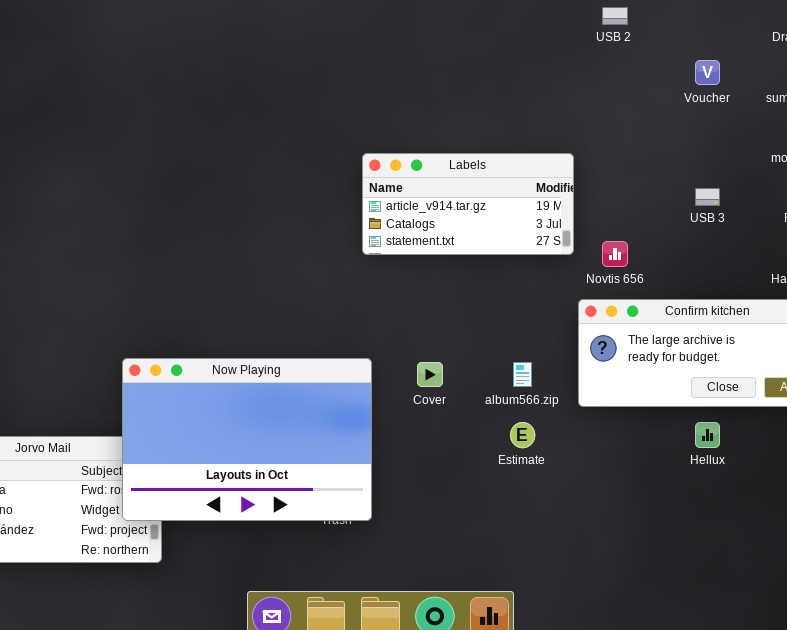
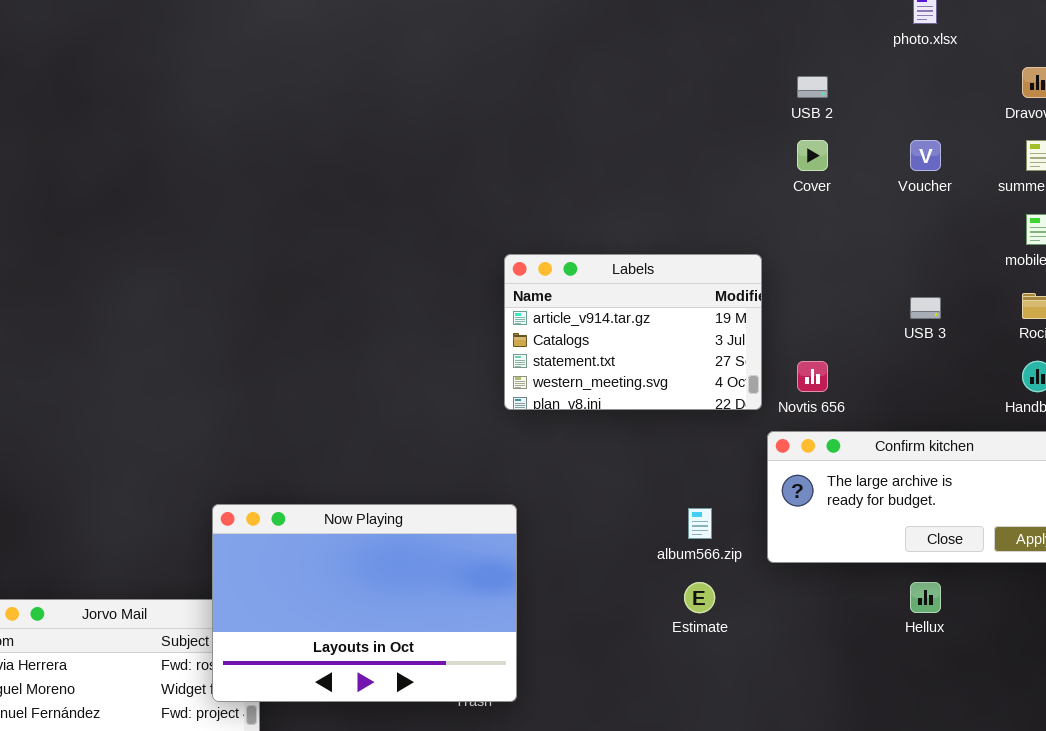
Labels: [362,153,574,255] -> [504,254,762,410], resized
Cover: [417,362,443,387] -> [797,140,828,171], moved

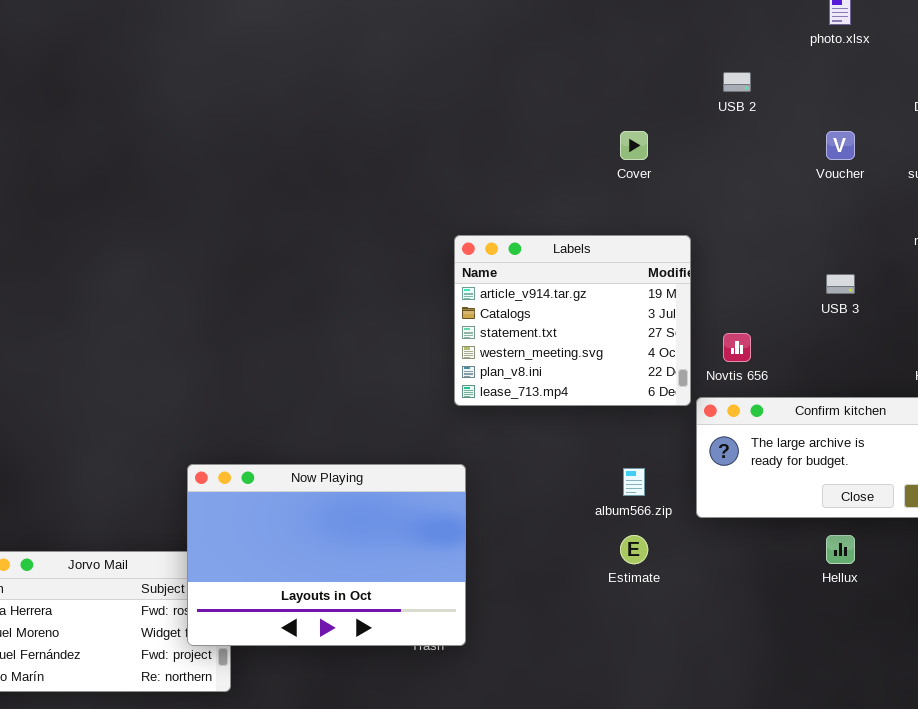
Cover: [797,140,828,171] -> [620,131,648,160], moved
Labels: [504,254,762,410] -> [454,235,691,406], resized

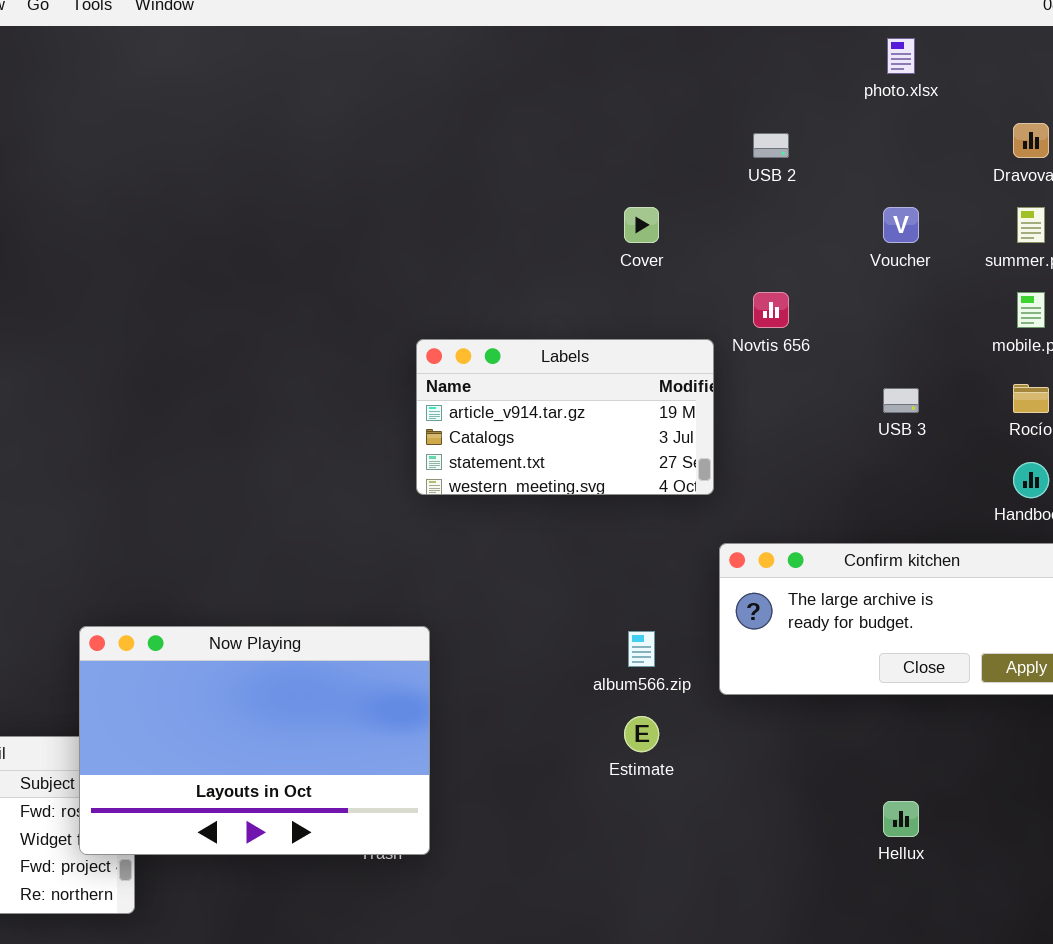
Labels: [454,235,691,406] -> [416,339,714,495], resized
Novtis 656: [723,333,751,362] -> [753,292,789,328], moved
Hellux: [826,535,855,564] -> [883,801,919,837], moved

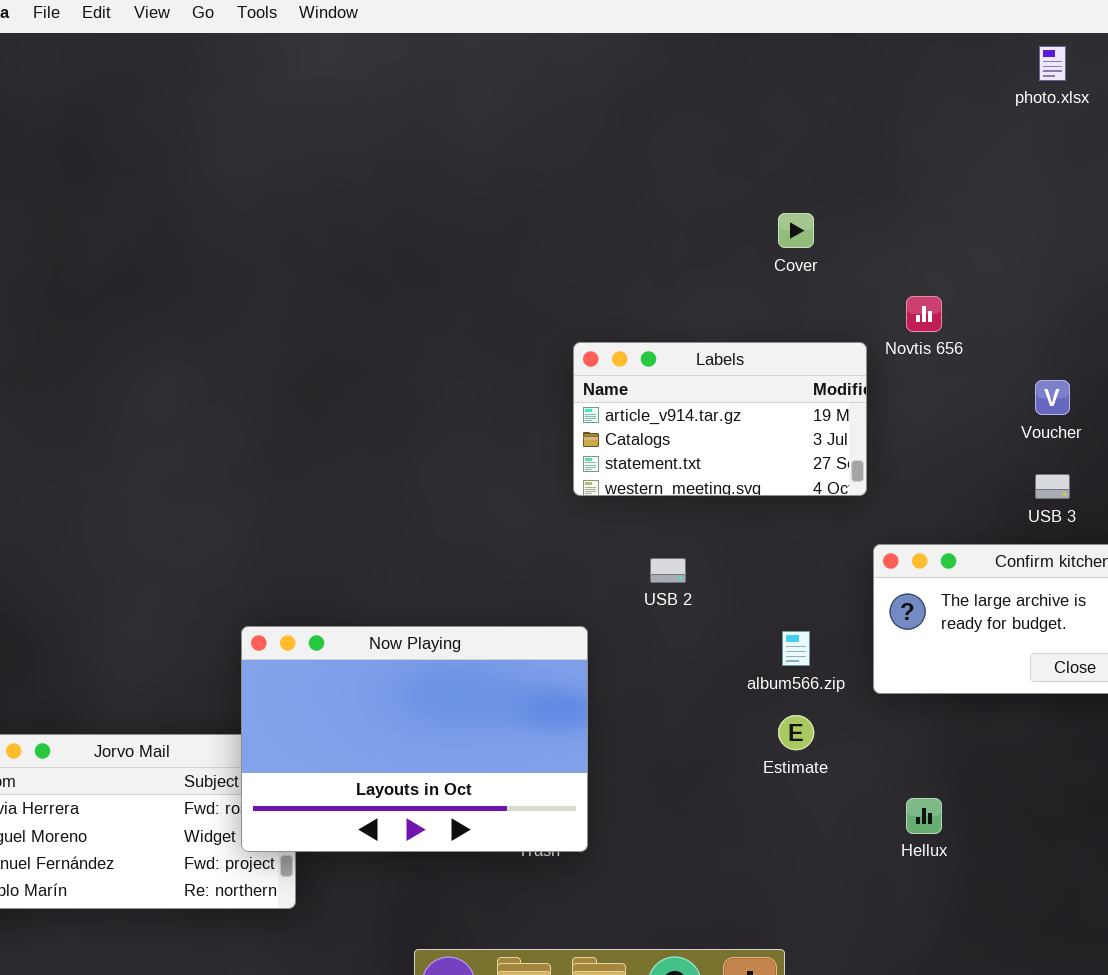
USB 2: [753,133,789,158] -> [650,558,686,583], moved
Voucher: [883,207,919,243] -> [1035,380,1070,415], moved
USB 3: [883,388,919,413] -> [1035,474,1070,499], moved
Hellux: [883,801,919,837] -> [906,798,942,834], moved

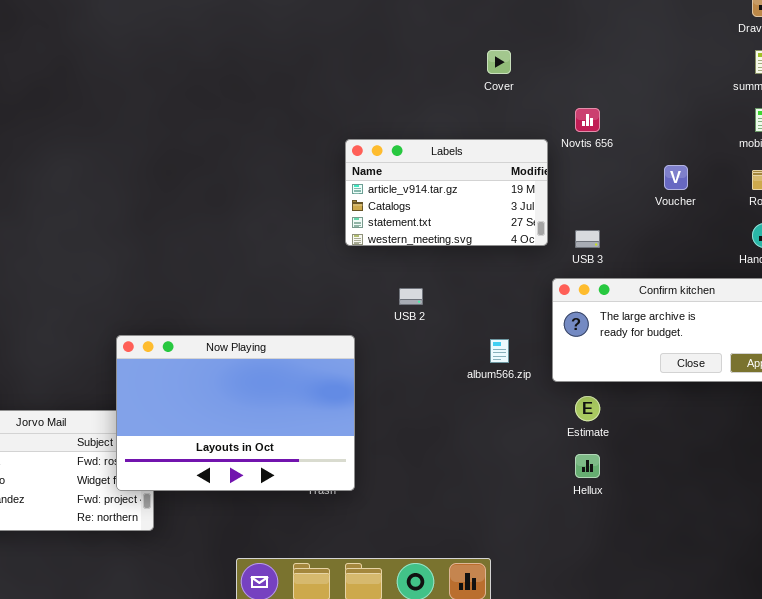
USB 3: [1035,474,1070,499] -> [575,230,600,248], moved
Estimate: [778,715,814,750] -> [575,396,600,421], moved

